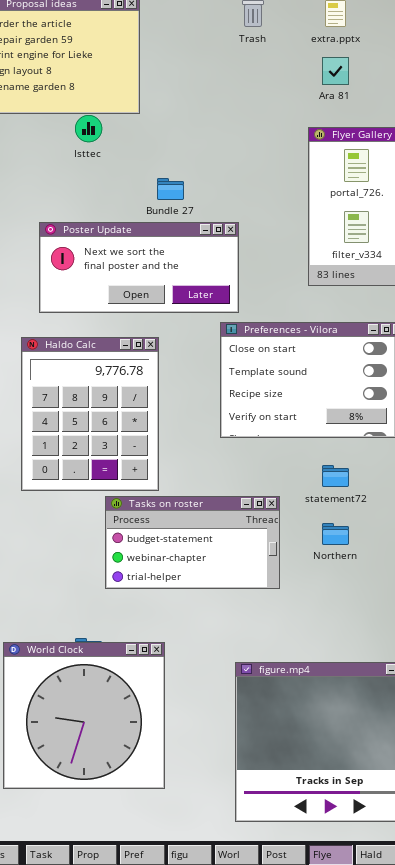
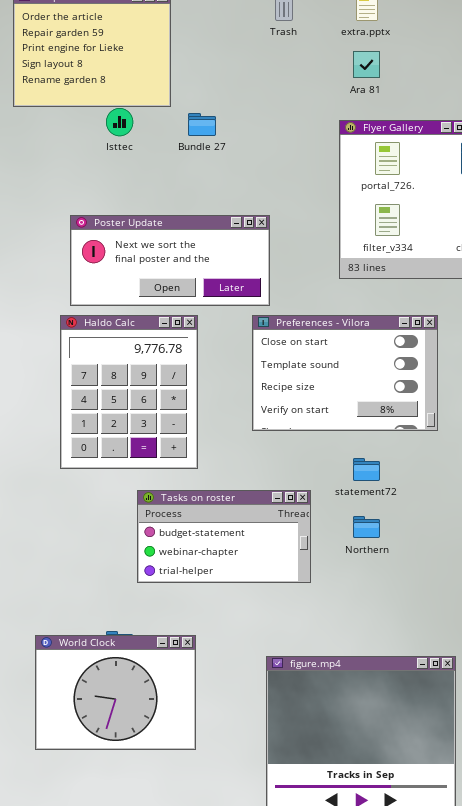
Bundle 27: [157,178,184,200] -> [188,113,216,136], moved
Haldo Calc: [21,337,159,491] -> [60,315,198,469], moved
World Clock: [3,642,165,789] -> [35,635,196,750], resized

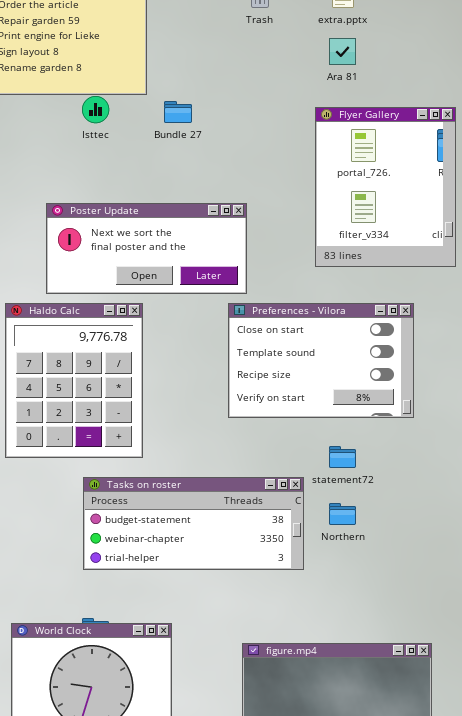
Haldo Calc: [60,315,198,469] -> [5,303,143,458], moved
Tasks on roster: [137,490,311,583] -> [83,477,304,570], moved, resized

